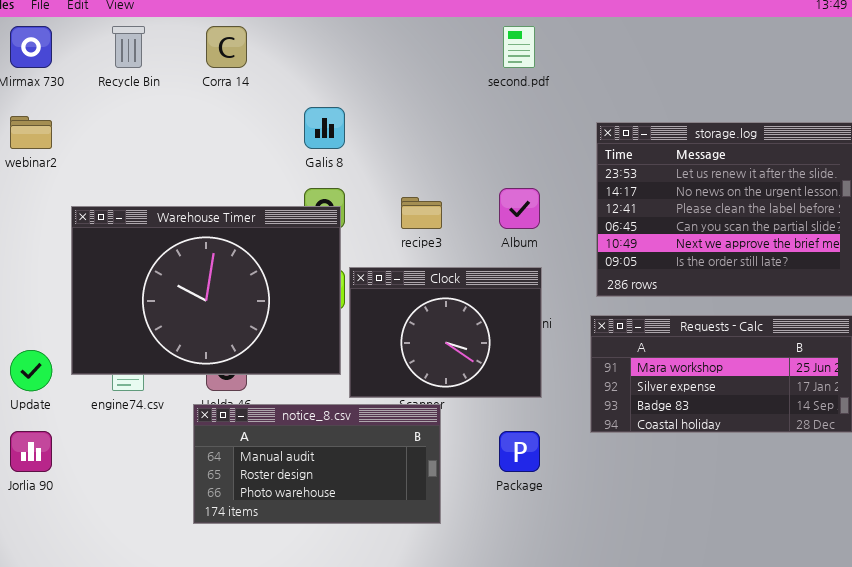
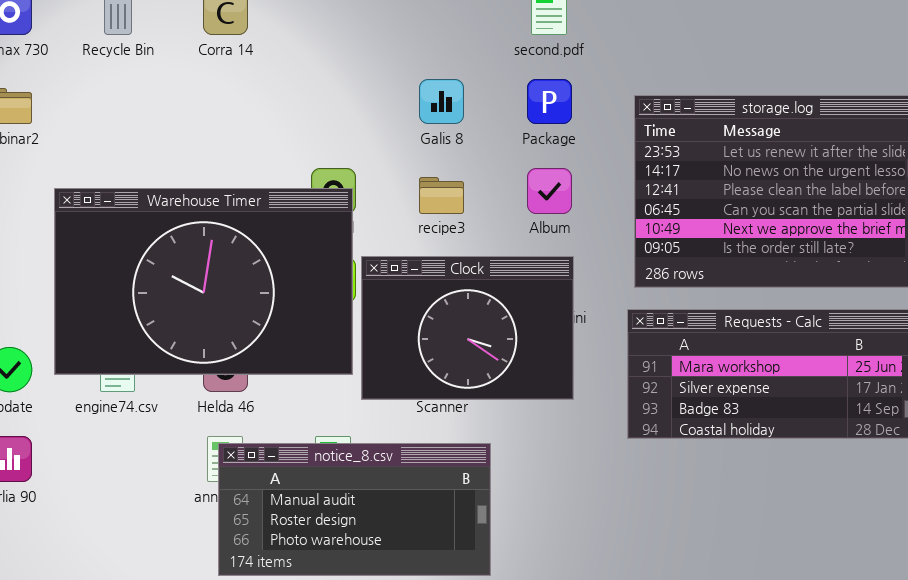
Galis 8: [304,107,345,149] -> [419,79,464,124], moved
notice_8.csv: [193,404,441,524] -> [218,443,491,576], moved
Package: [499,431,540,472] -> [527,79,572,124], moved

